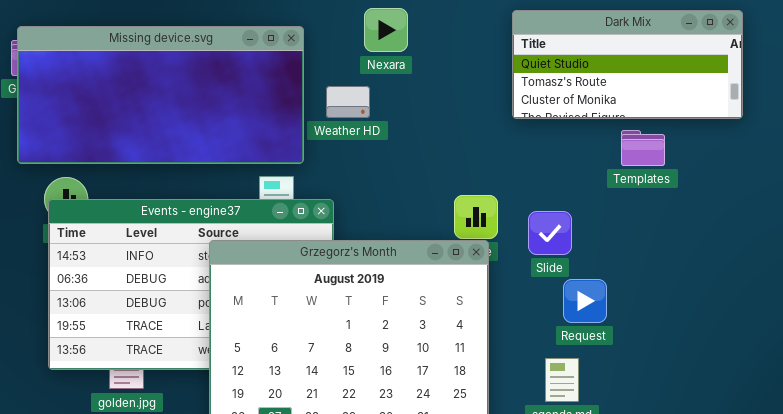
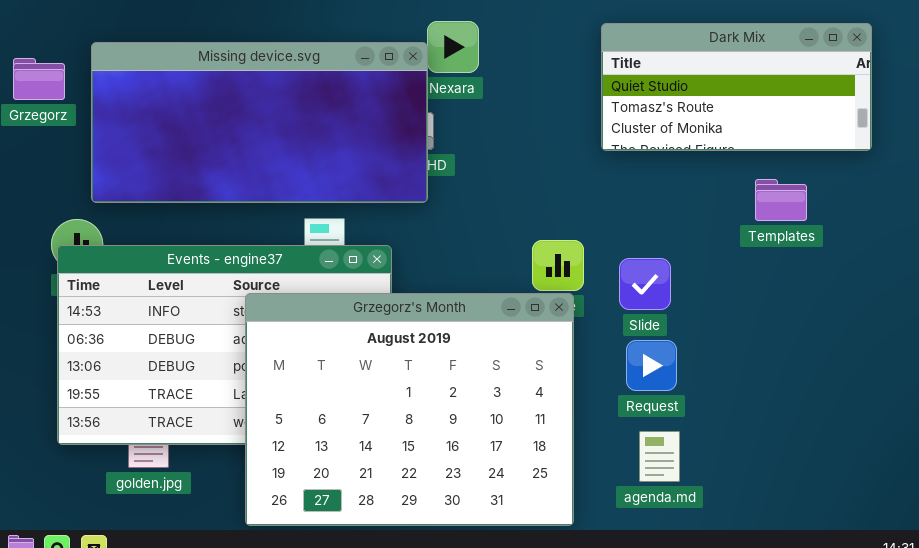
Missing device.svg: [17,26,304,164] -> [91,42,428,203], moved
Templates: [621,130,665,166] -> [755,179,807,221], moved
Request: [563,279,607,323] -> [626,340,677,391], moved

